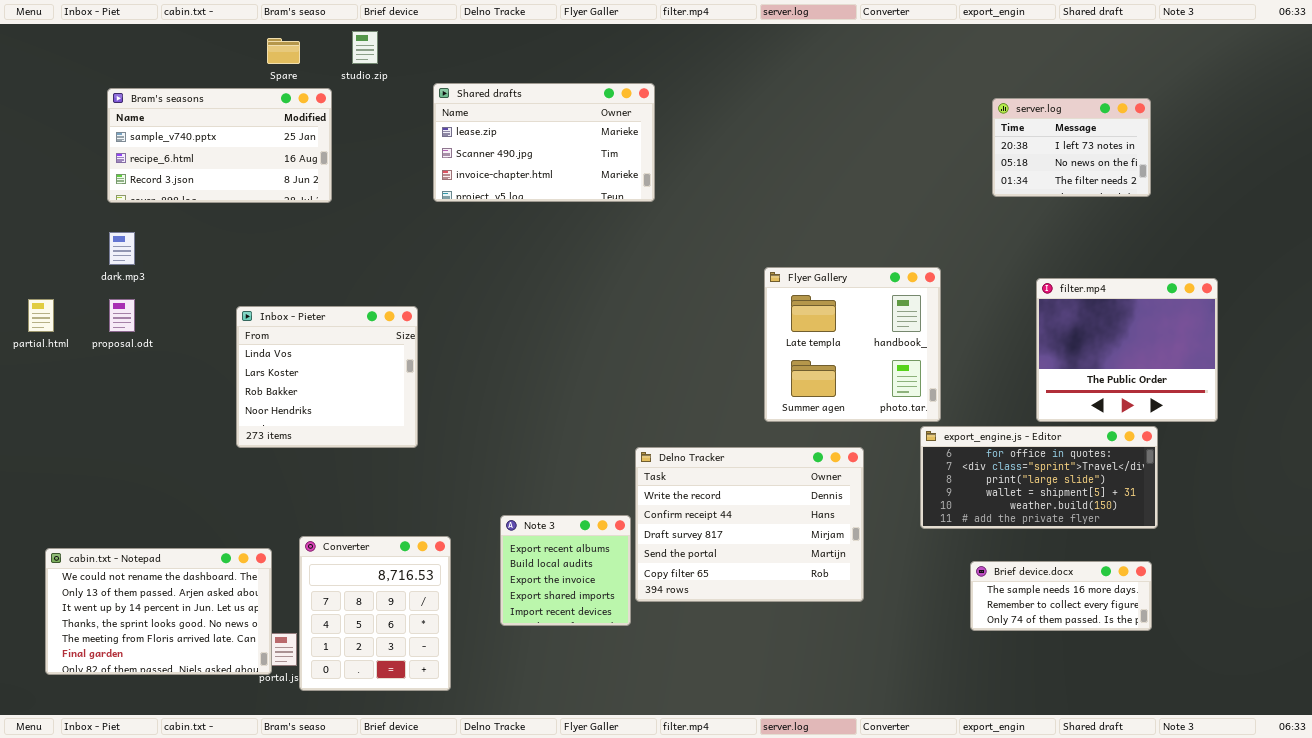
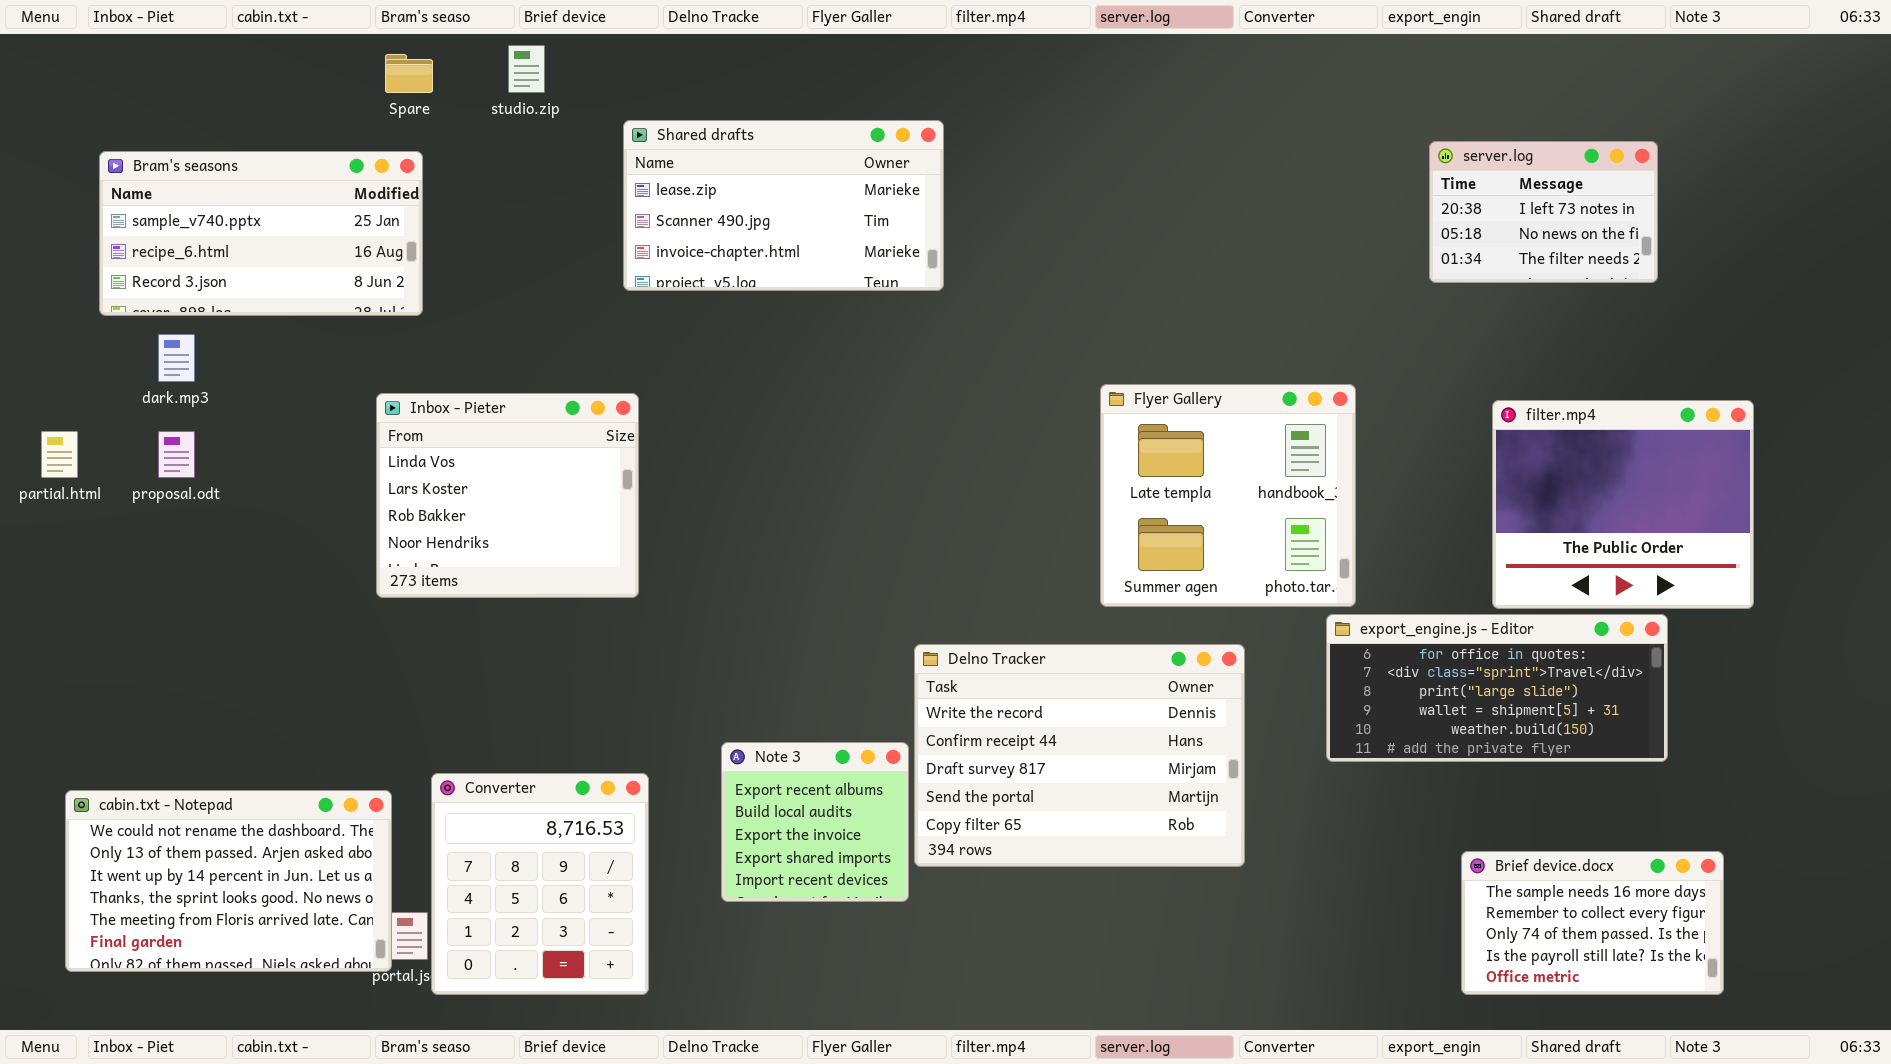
Bram's seasons: [107,88,332,203] -> [99,151,423,316], moved
Inbox - Pieter: [236,306,418,448] -> [376,393,639,598], moved
Brief device.docx: [970,561,1152,631] -> [1461,851,1724,995], moved, resized

